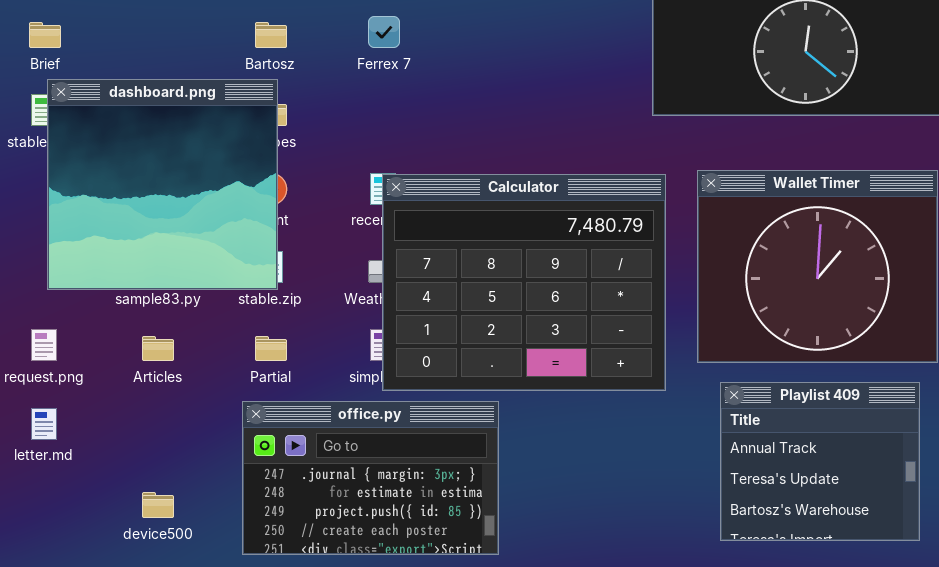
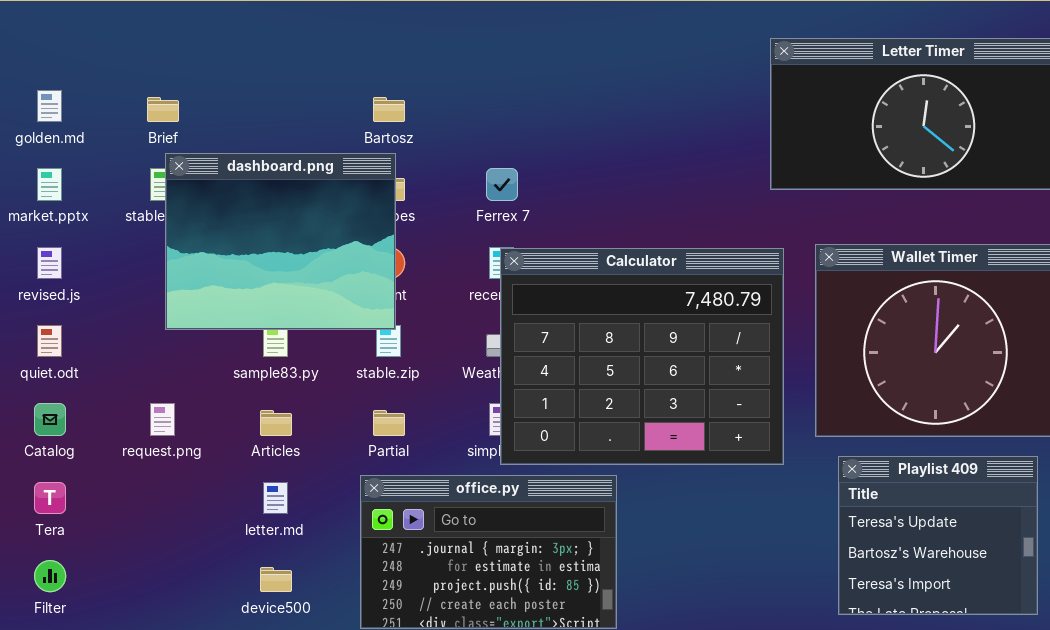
Ferrex 7: [368,16,400,48] -> [486,168,518,201], moved
dashboard.png: [47,79,278,290] -> [165,153,396,330], resized
Playlist 409: [720,382,920,541] -> [838,456,1038,615], scrolled down 1 row
letter.md: [31,408,57,440] -> [263,482,288,514], moved

